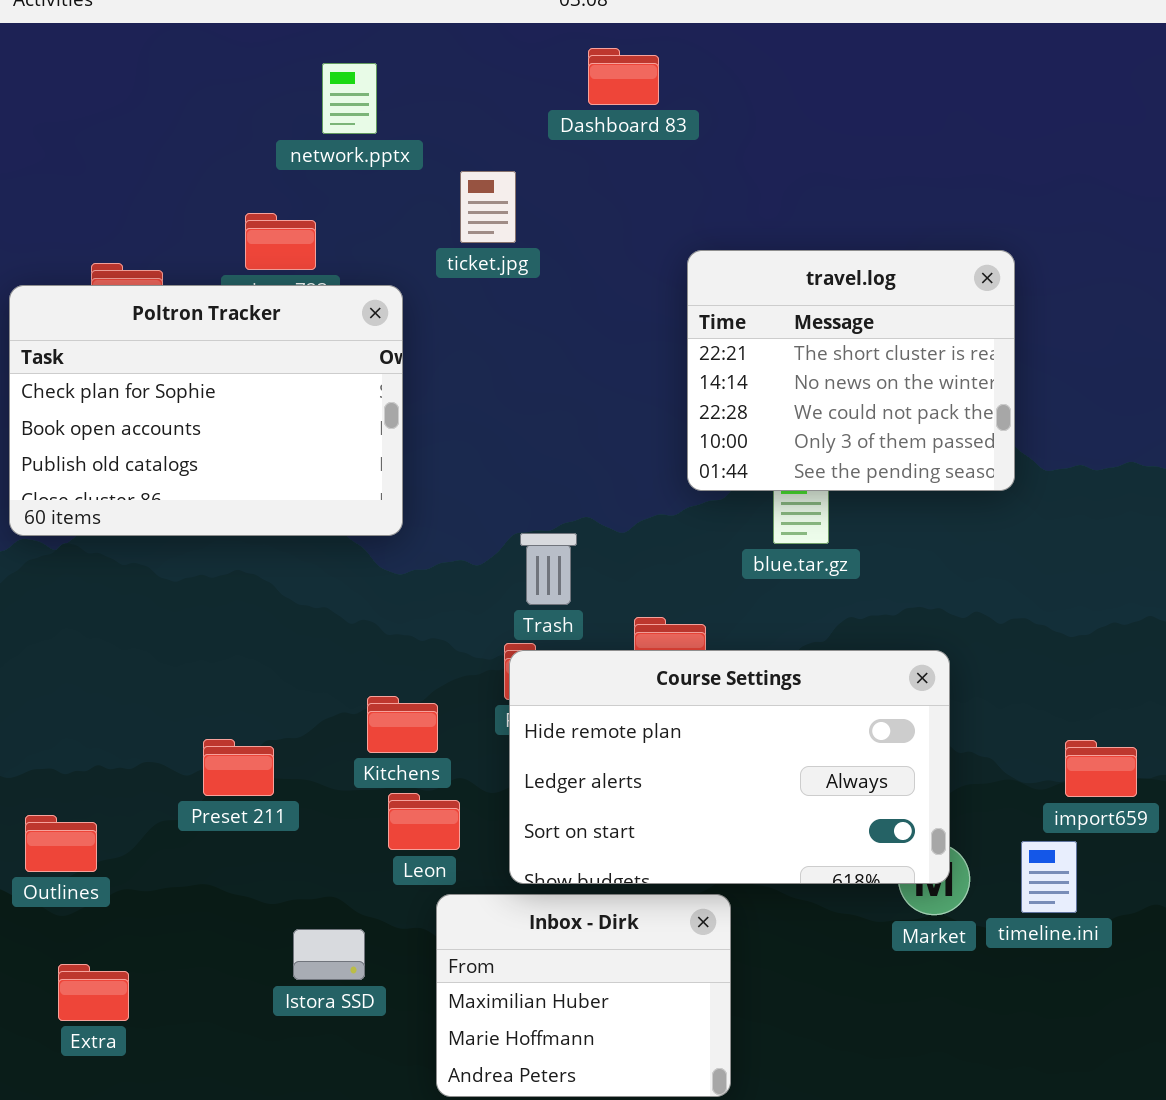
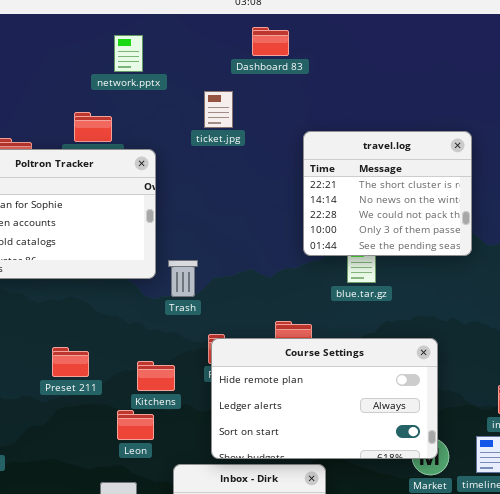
ticket.jpg: [460,171,516,243] -> [204,91,233,128], moved
Trash: [520,533,577,605] -> [168,260,198,297], moved
Preset 211: [203,739,274,796] -> [52,347,89,377], moved
Leon: [388,793,460,850] -> [117,410,154,440], moved

